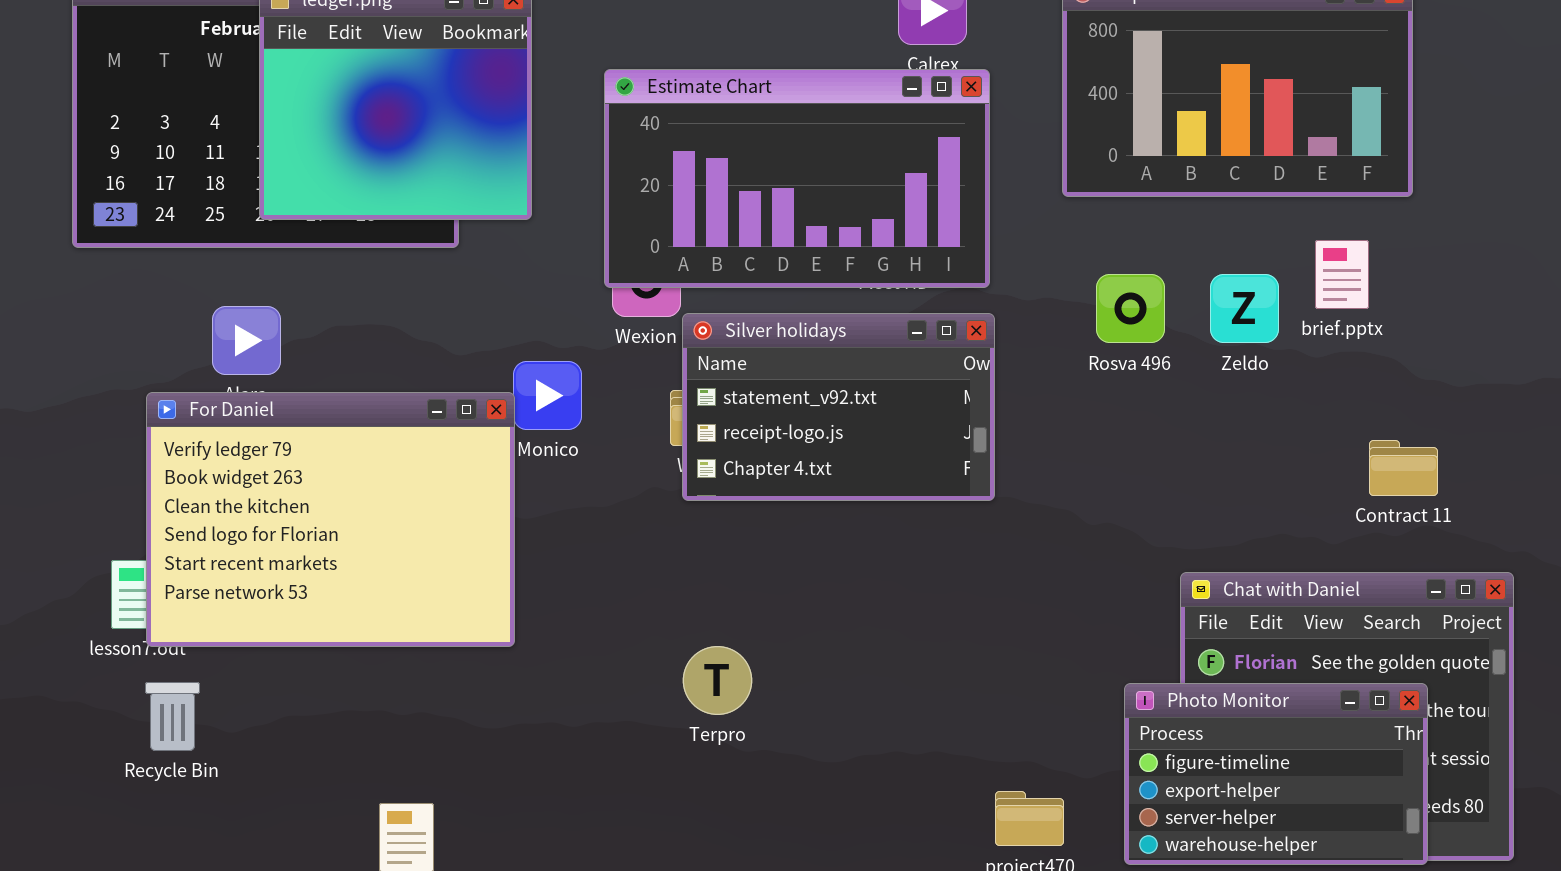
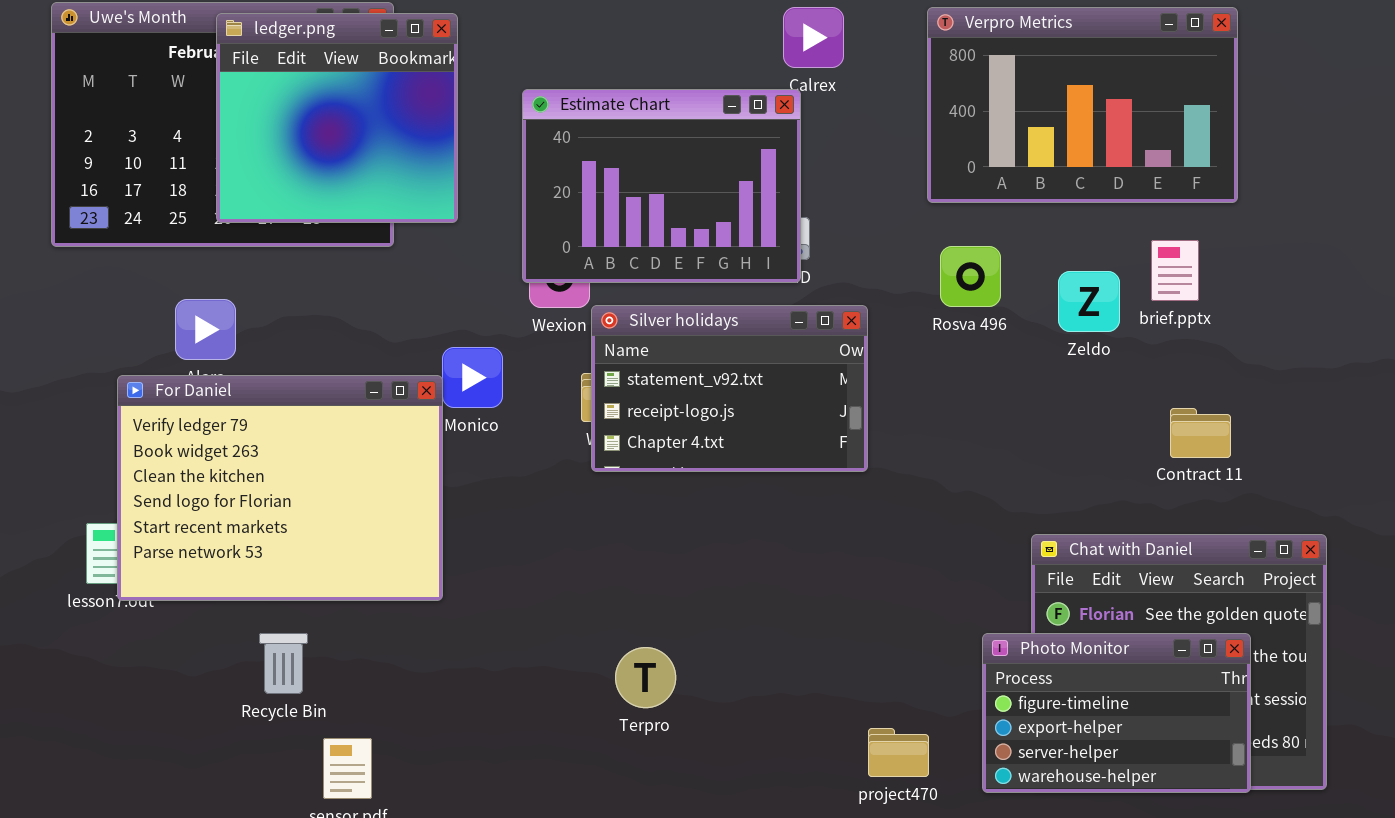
Estimate Chart: [604,69,990,288] -> [522,89,801,283], resized
Rosva 496: [1096,274,1165,343] -> [940,246,1001,307], moved
Contract 11: [1369,440,1438,496] -> [1170,408,1231,458], moved
Terpro: [683,646,752,715] -> [615,647,676,708], moved
Recycle Bin: [145,682,200,751] -> [259,633,308,694], moved

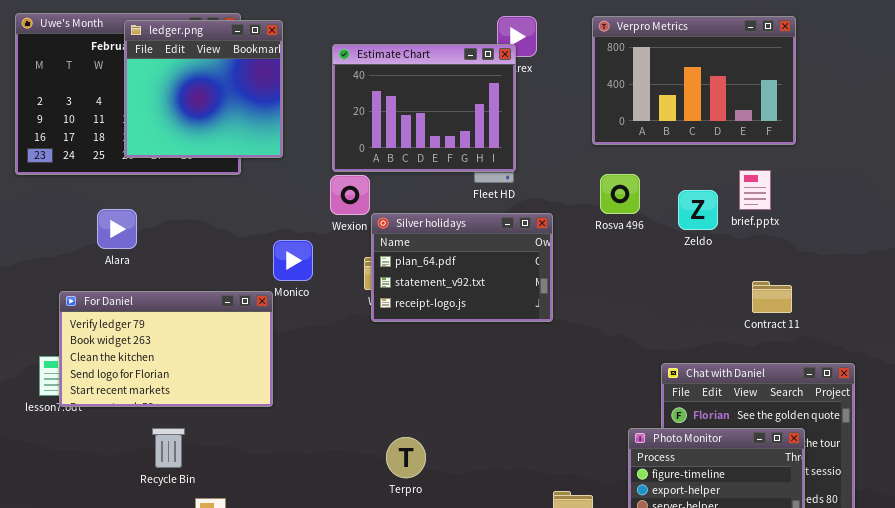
Estimate Chart: [522,89,801,283] -> [332,44,516,172], moved
Silver holidays: [591,305,868,472] -> [371,213,553,322], scrolled up 1 row
For Daniel: [117,375,443,601] -> [59,291,273,407], resized

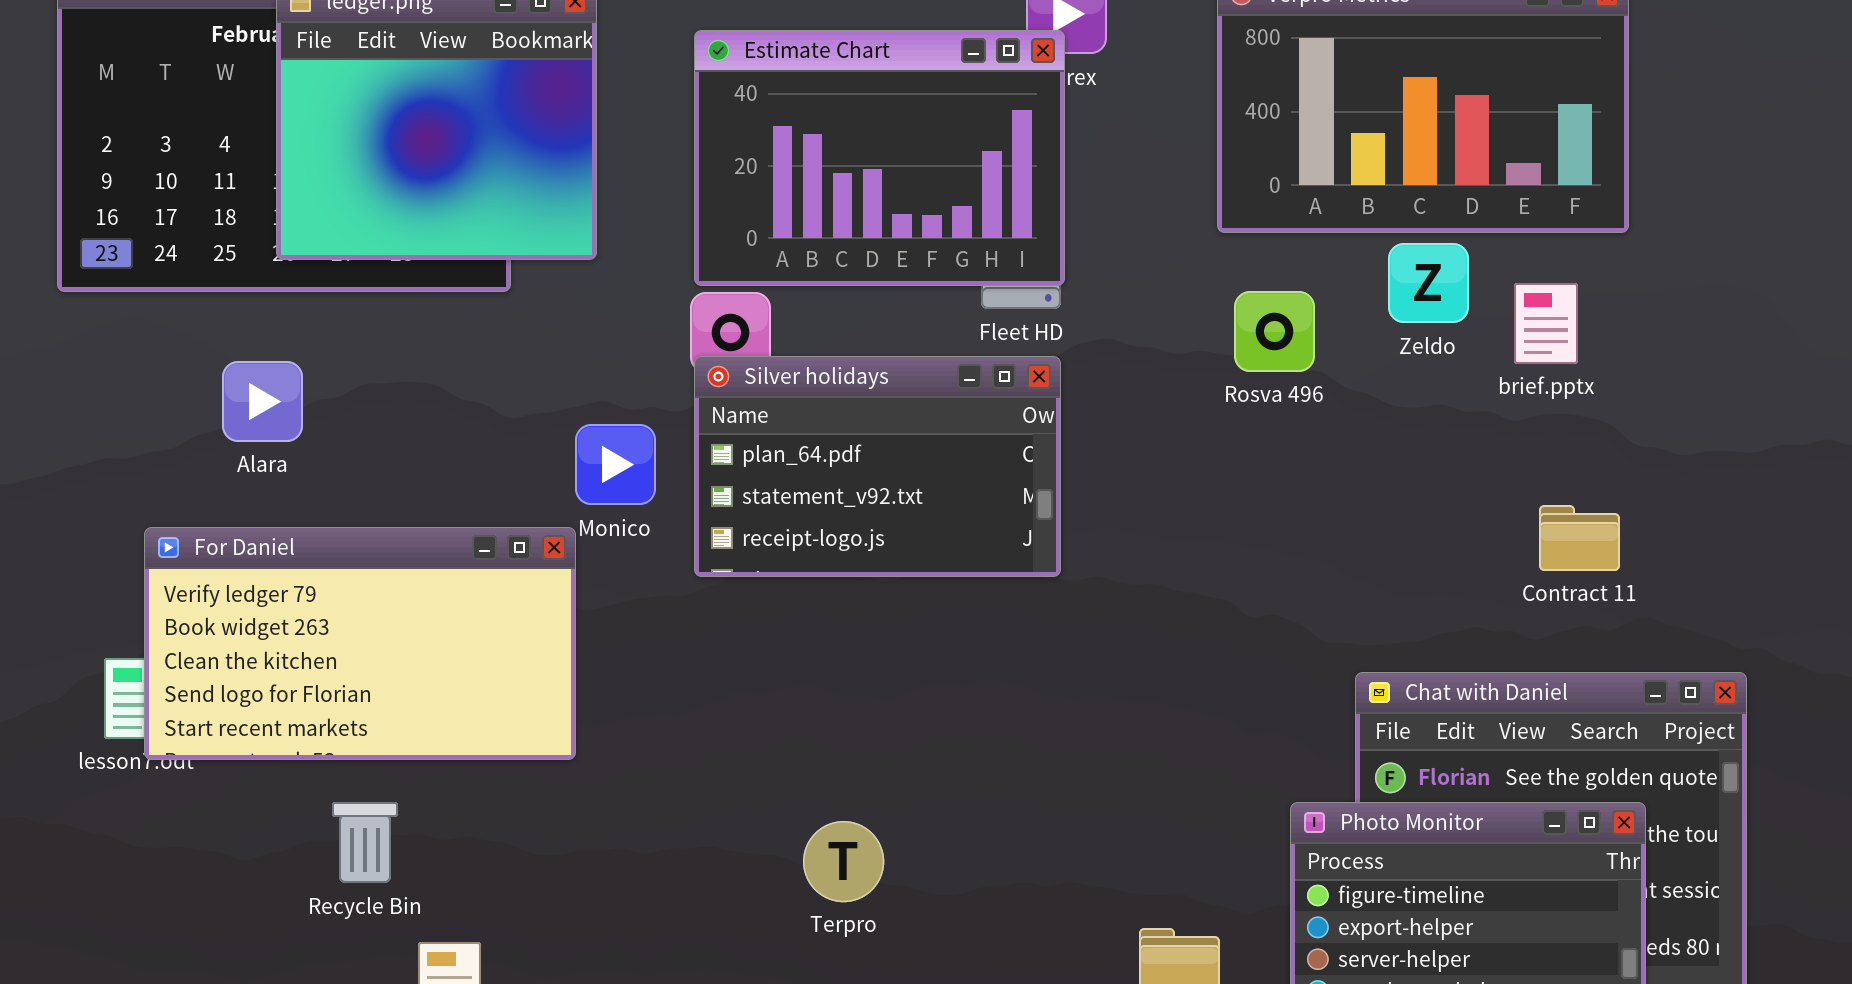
Zeldo: [678,190,718,230] -> [1388,243,1469,323], moved
Silver holidays: [371,213,553,322] -> [694,356,1061,577], moved

